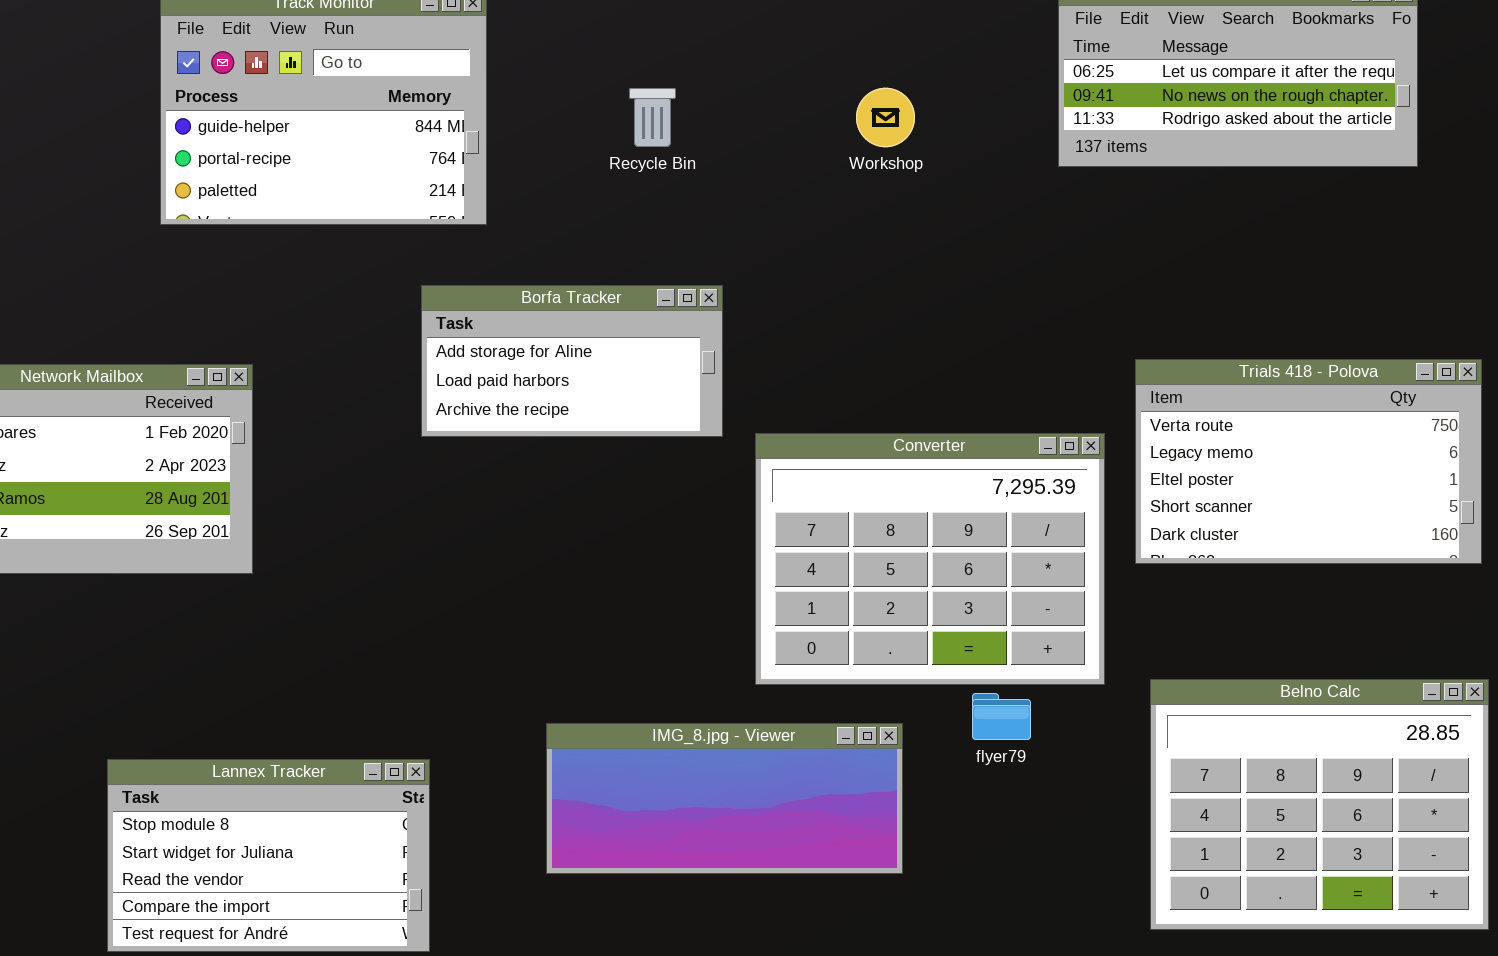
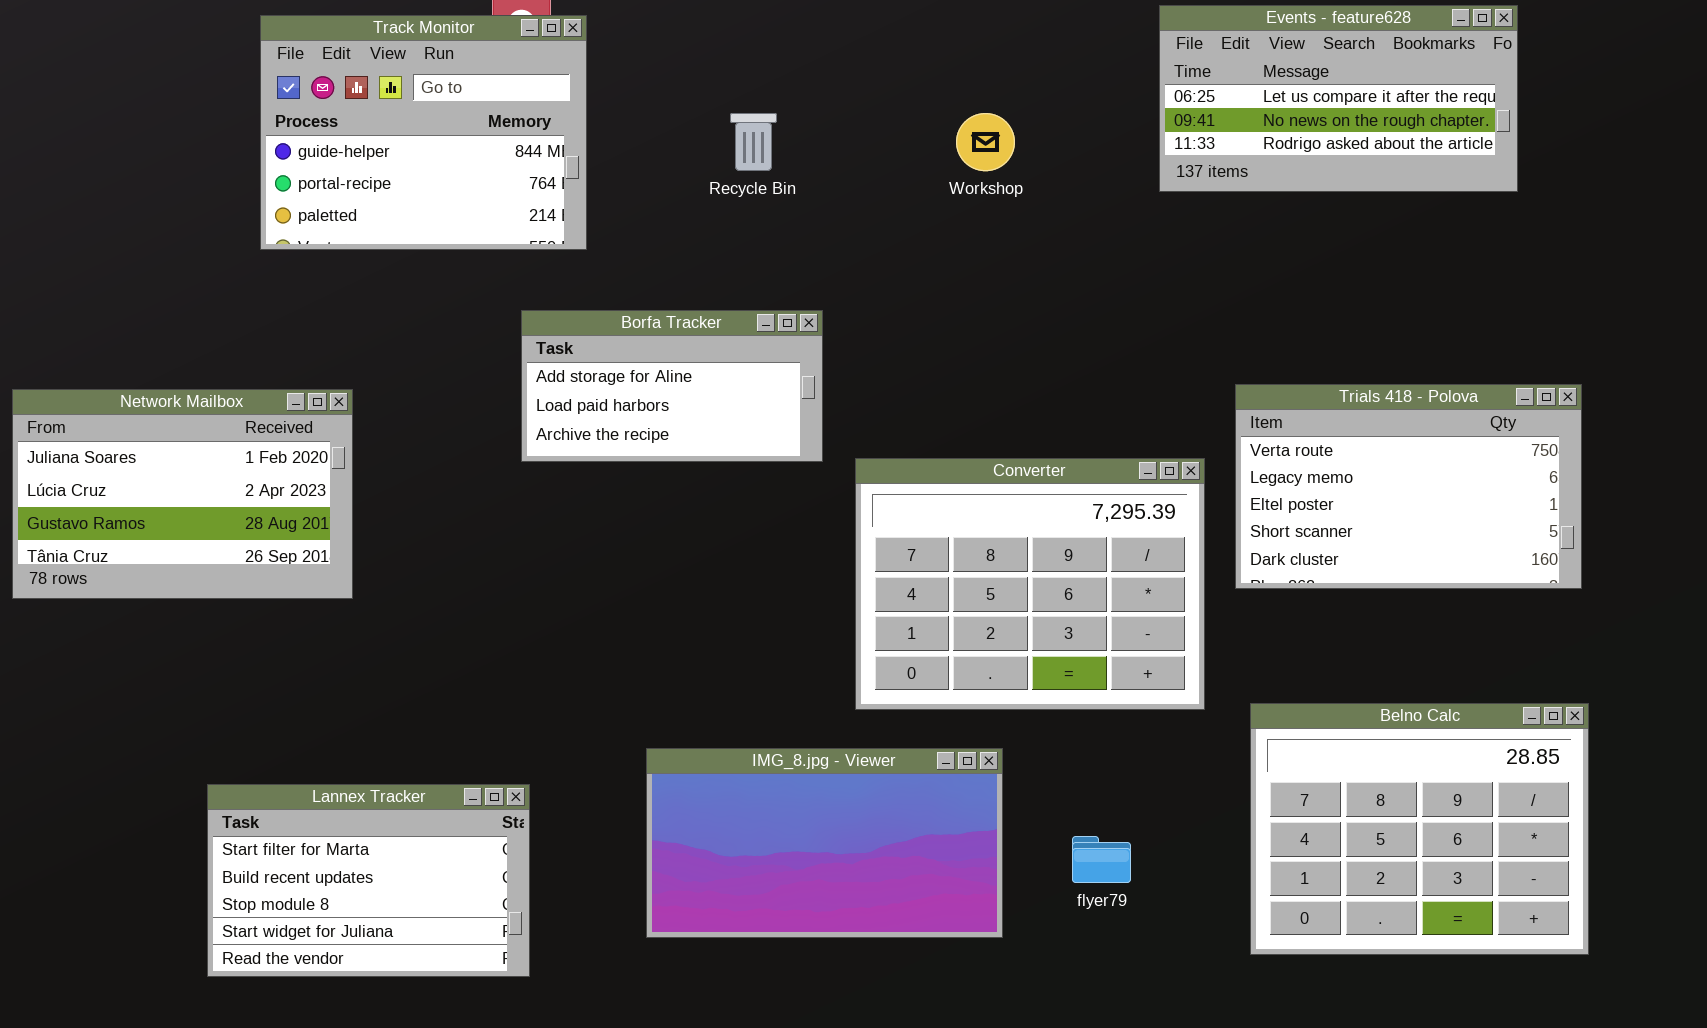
flyer79: [972,693,1031,740] -> [1072,836,1131,883], moved
IMG_8.jpg - Viewer: [546,723,903,874] -> [646,748,1003,938], resized
Lannex Tracker: [107,759,430,952] -> [207,784,530,977], scrolled up 2 rows

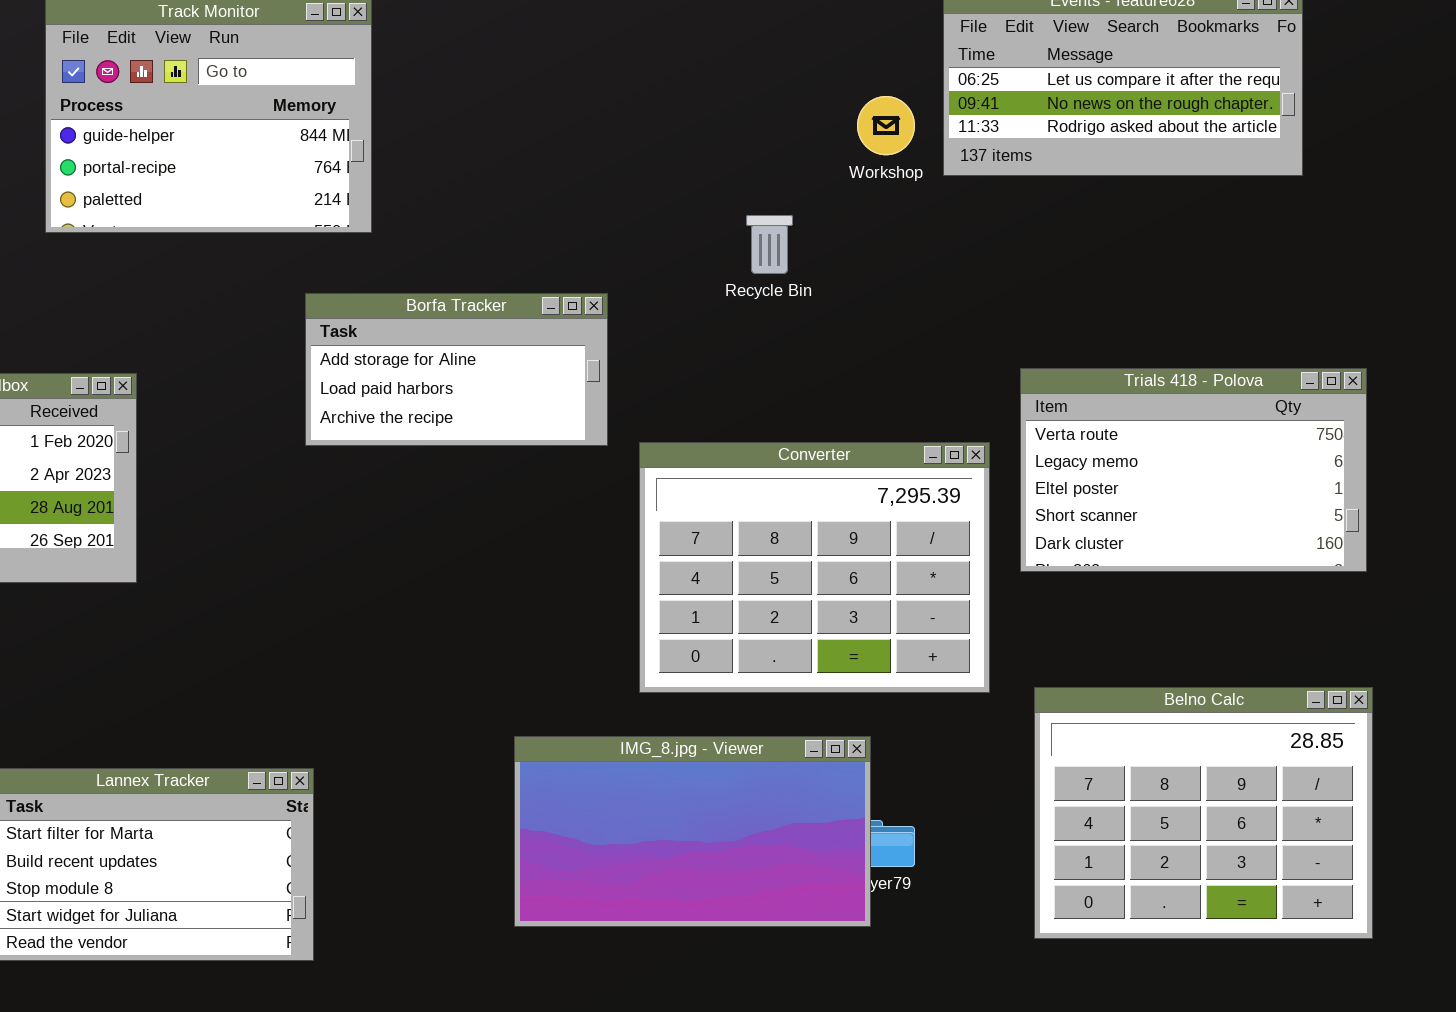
Recycle Bin: [730,113,777,171] -> [746,215,793,274], moved
Workshop: [956,113,1015,171] -> [857,96,915,155], moved
IMG_8.jpg - Viewer: [646,748,1003,938] -> [514,736,871,927], moved

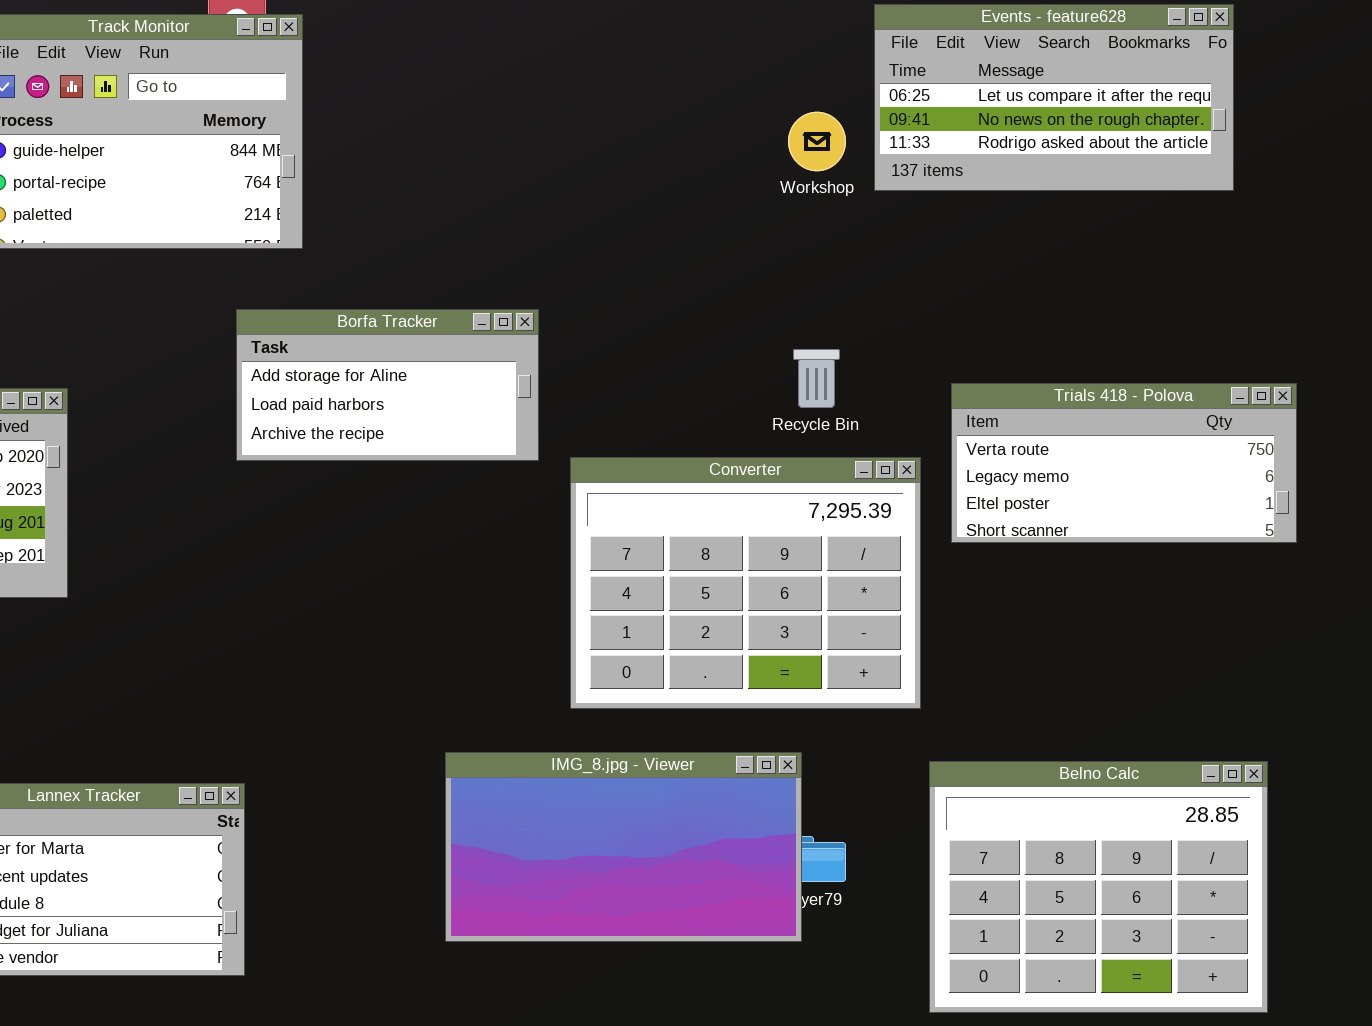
Recycle Bin: [746,215,793,274] -> [793,349,840,408], moved
Trials 418 - Polova: [1020,368,1367,572] -> [951,383,1297,543], resized
Belno Calc: [1034,687,1373,939] -> [929,761,1268,1013], moved

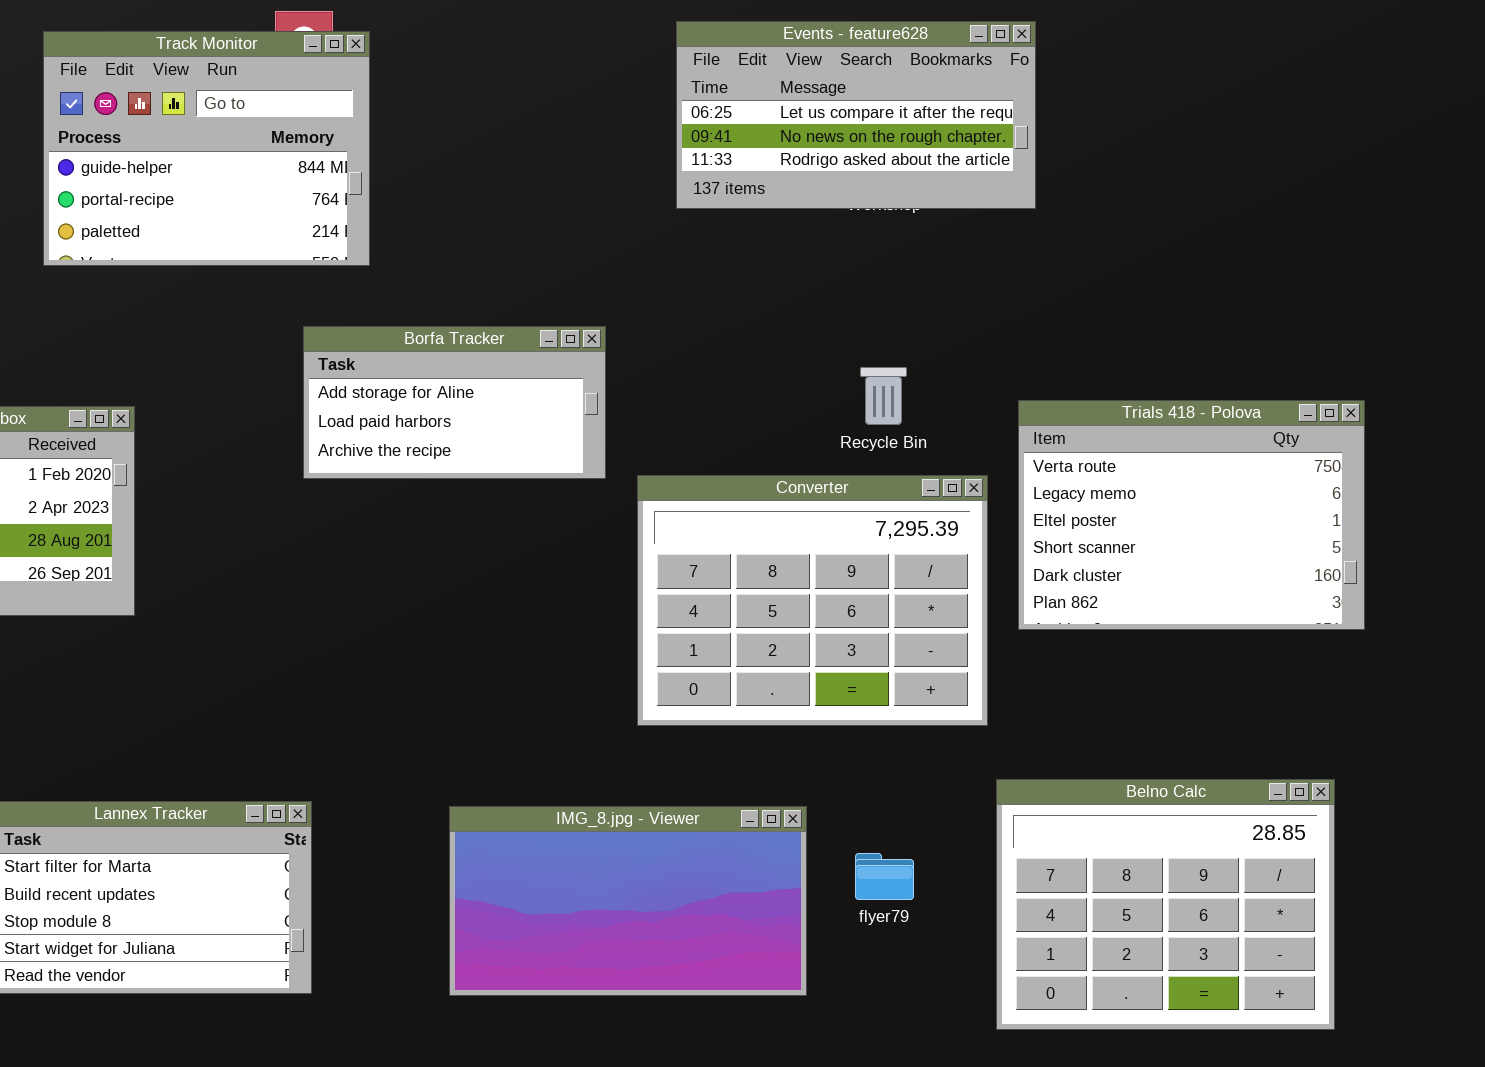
Events - feature628: [874,4,1234,191] -> [676,21,1036,209], moved
Trials 418 - Polova: [951,383,1297,543] -> [1018,400,1365,630], resized
IMG_8.jpg - Viewer: [445,752,802,942] -> [449,806,807,996], moved

